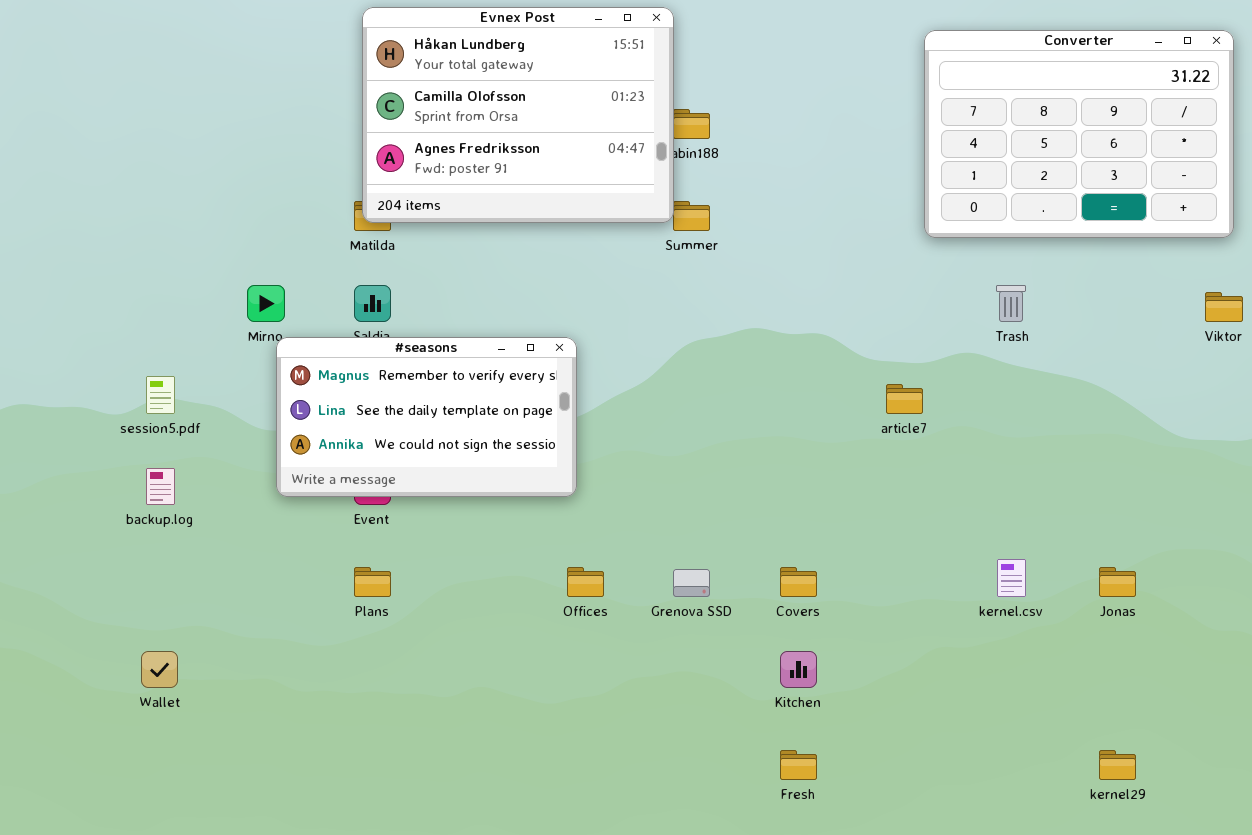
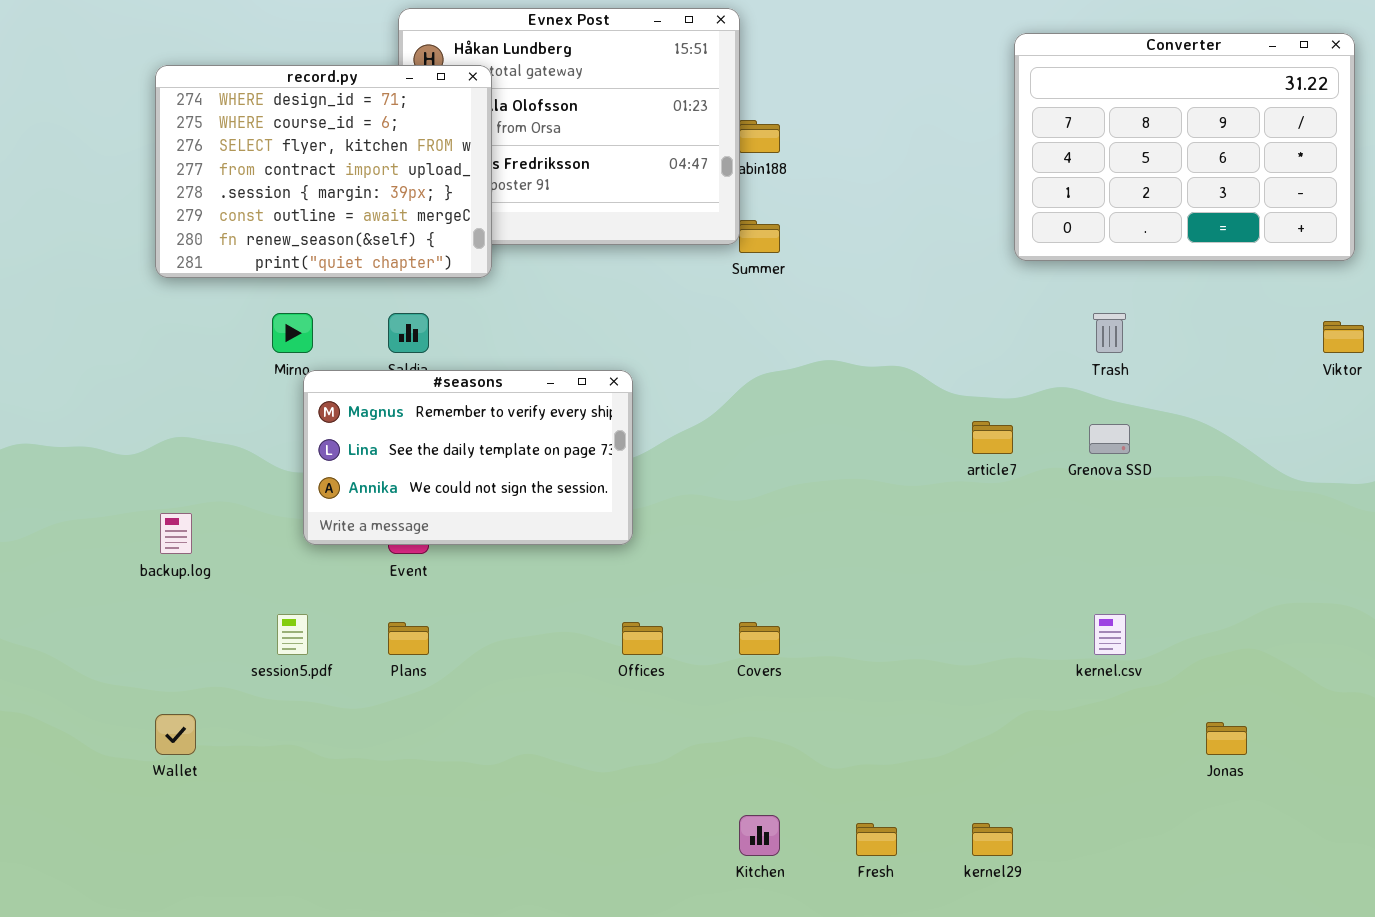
record.py: none -> [155,65,492,278], opened
session5.pdf: [146,376,175,414] -> [277,614,308,655], moved
Covers: [780,567,817,597] -> [739,622,780,655], moved
Jonas: [1099,567,1136,597] -> [1206,722,1247,755], moved
Grenova SSD: [673,569,710,597] -> [1089,424,1130,454], moved
Kitchen: [780,651,817,688] -> [739,815,780,856], moved
kernel29: [1099,750,1136,780] -> [972,823,1013,856], moved

